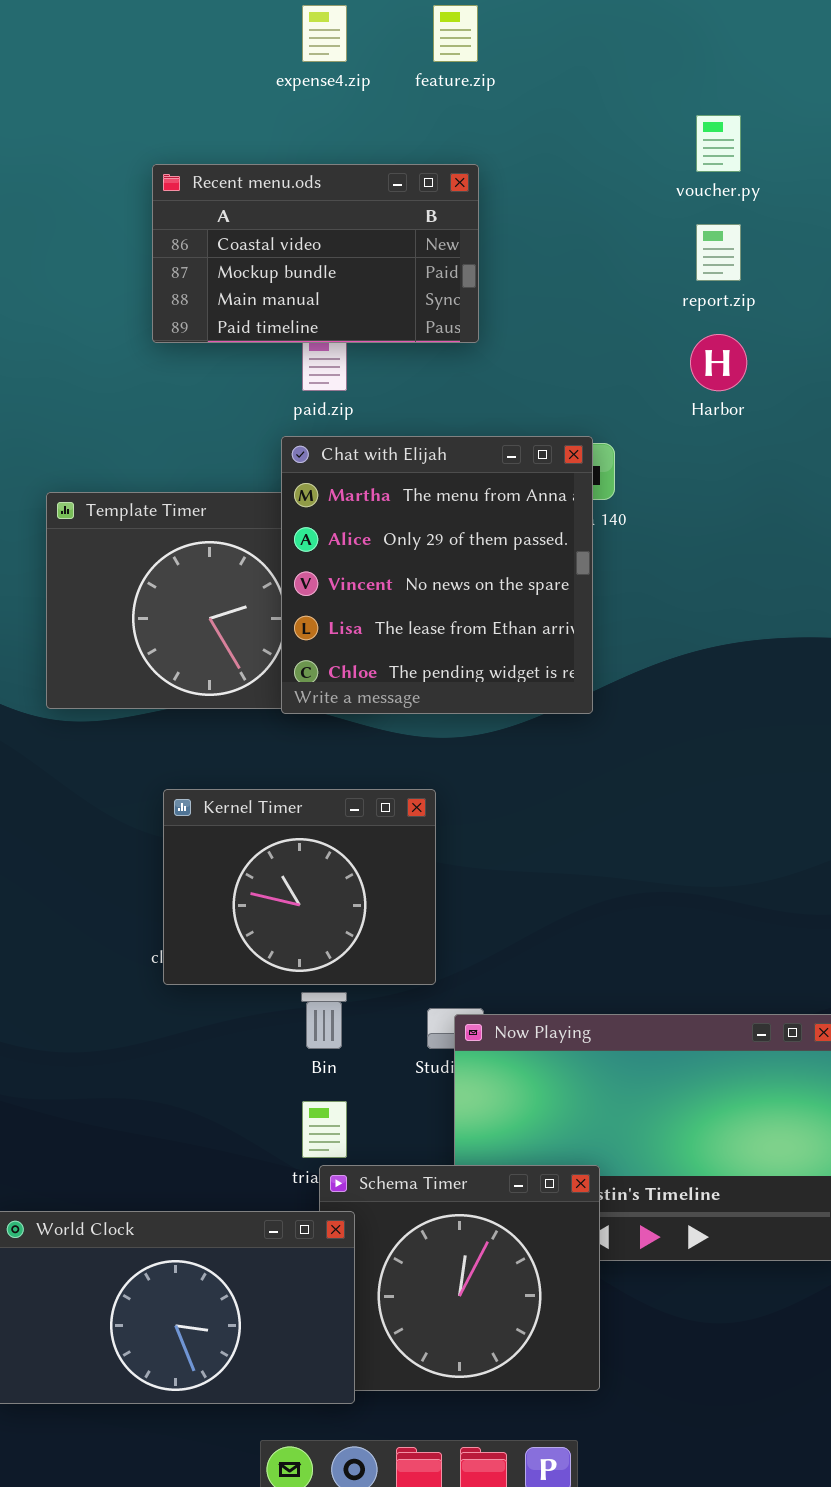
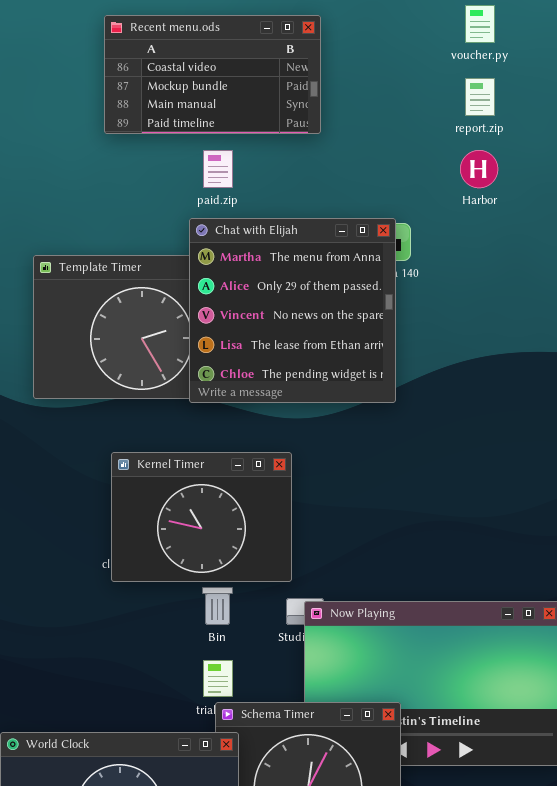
Recent menu.ods: [152,164,479,343] -> [104,15,321,134], moved

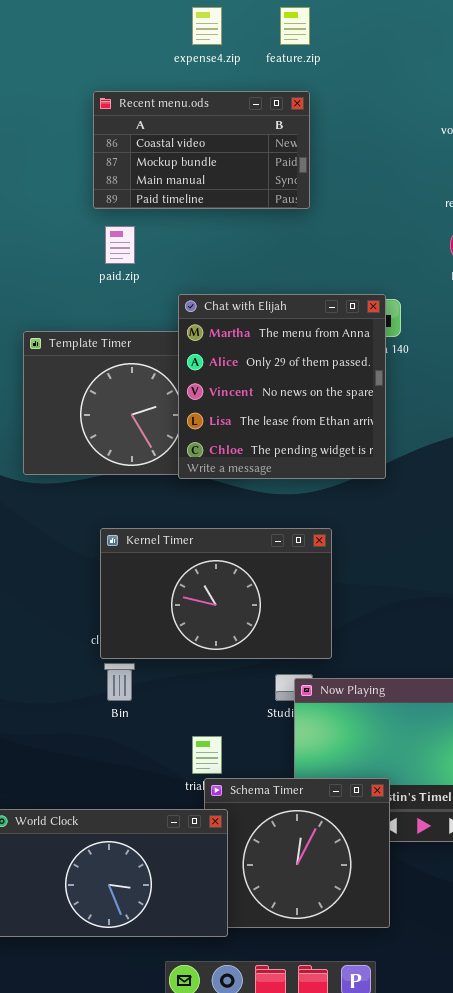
paid.zip: [203,150,233,188] -> [105,226,135,264], moved
Kernel Timer: [111,452,292,582] -> [100,528,332,659], resized
Bin: [202,587,233,625] -> [104,663,135,701], moved

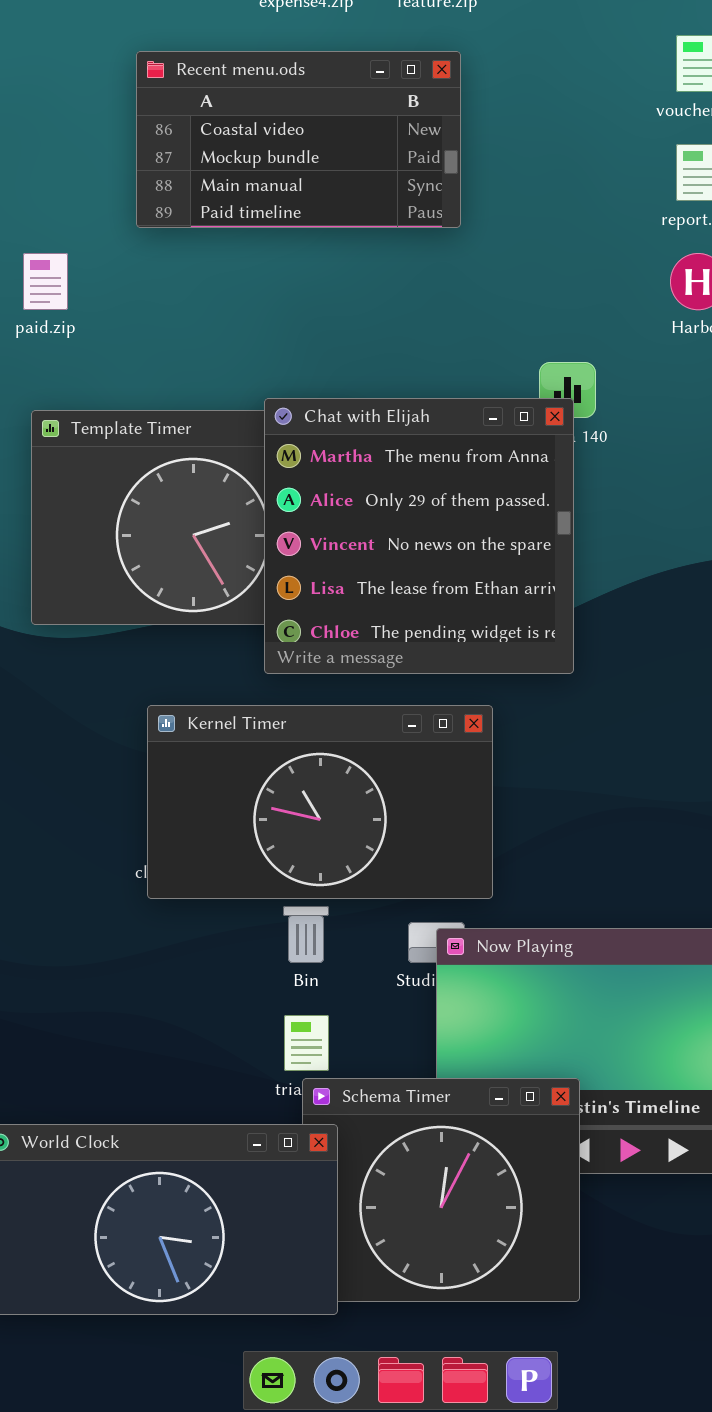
paid.zip: [105,226,135,264] -> [23,253,68,310], moved
Chat with Elijah: [178,294,386,479] -> [264,398,574,674], moved
Bin: [104,663,135,701] -> [283,906,329,963], moved

